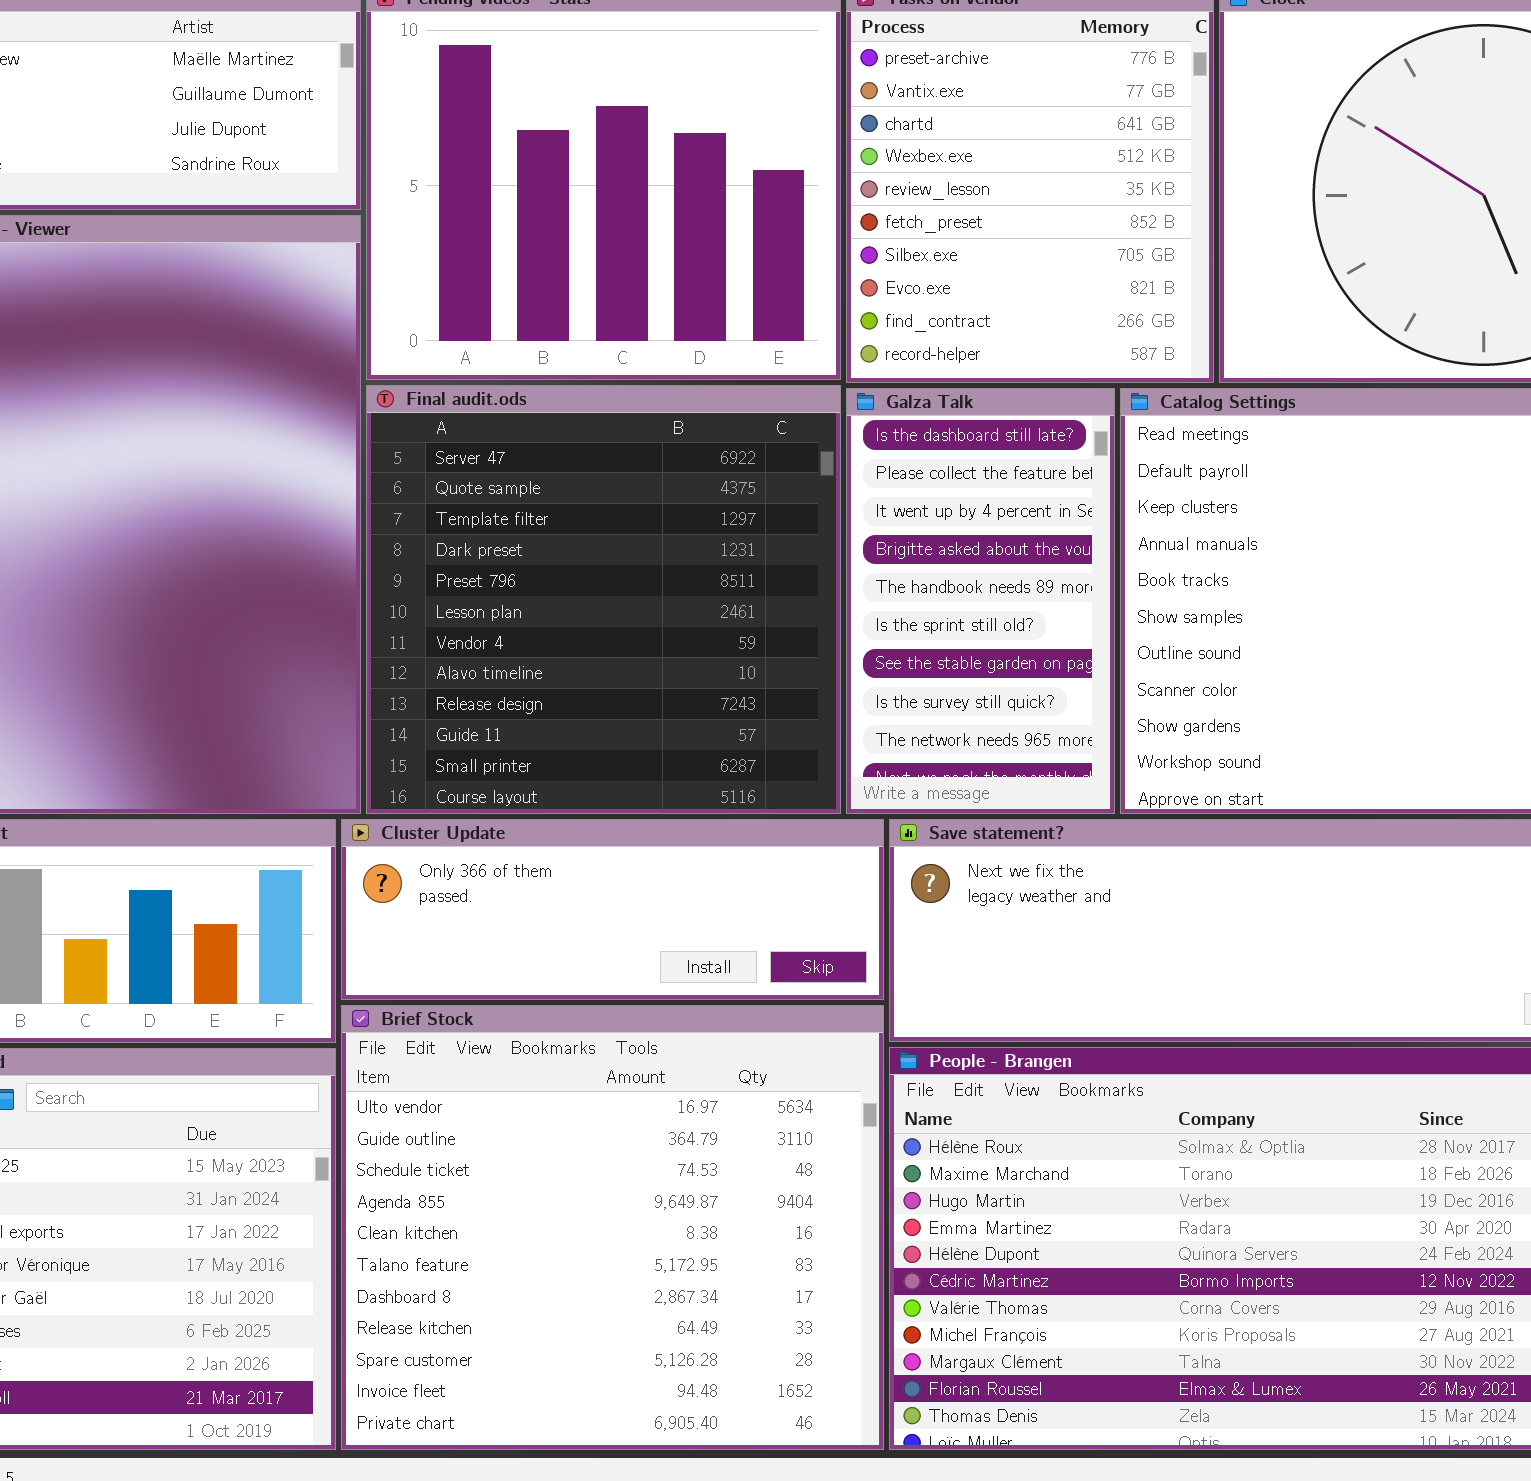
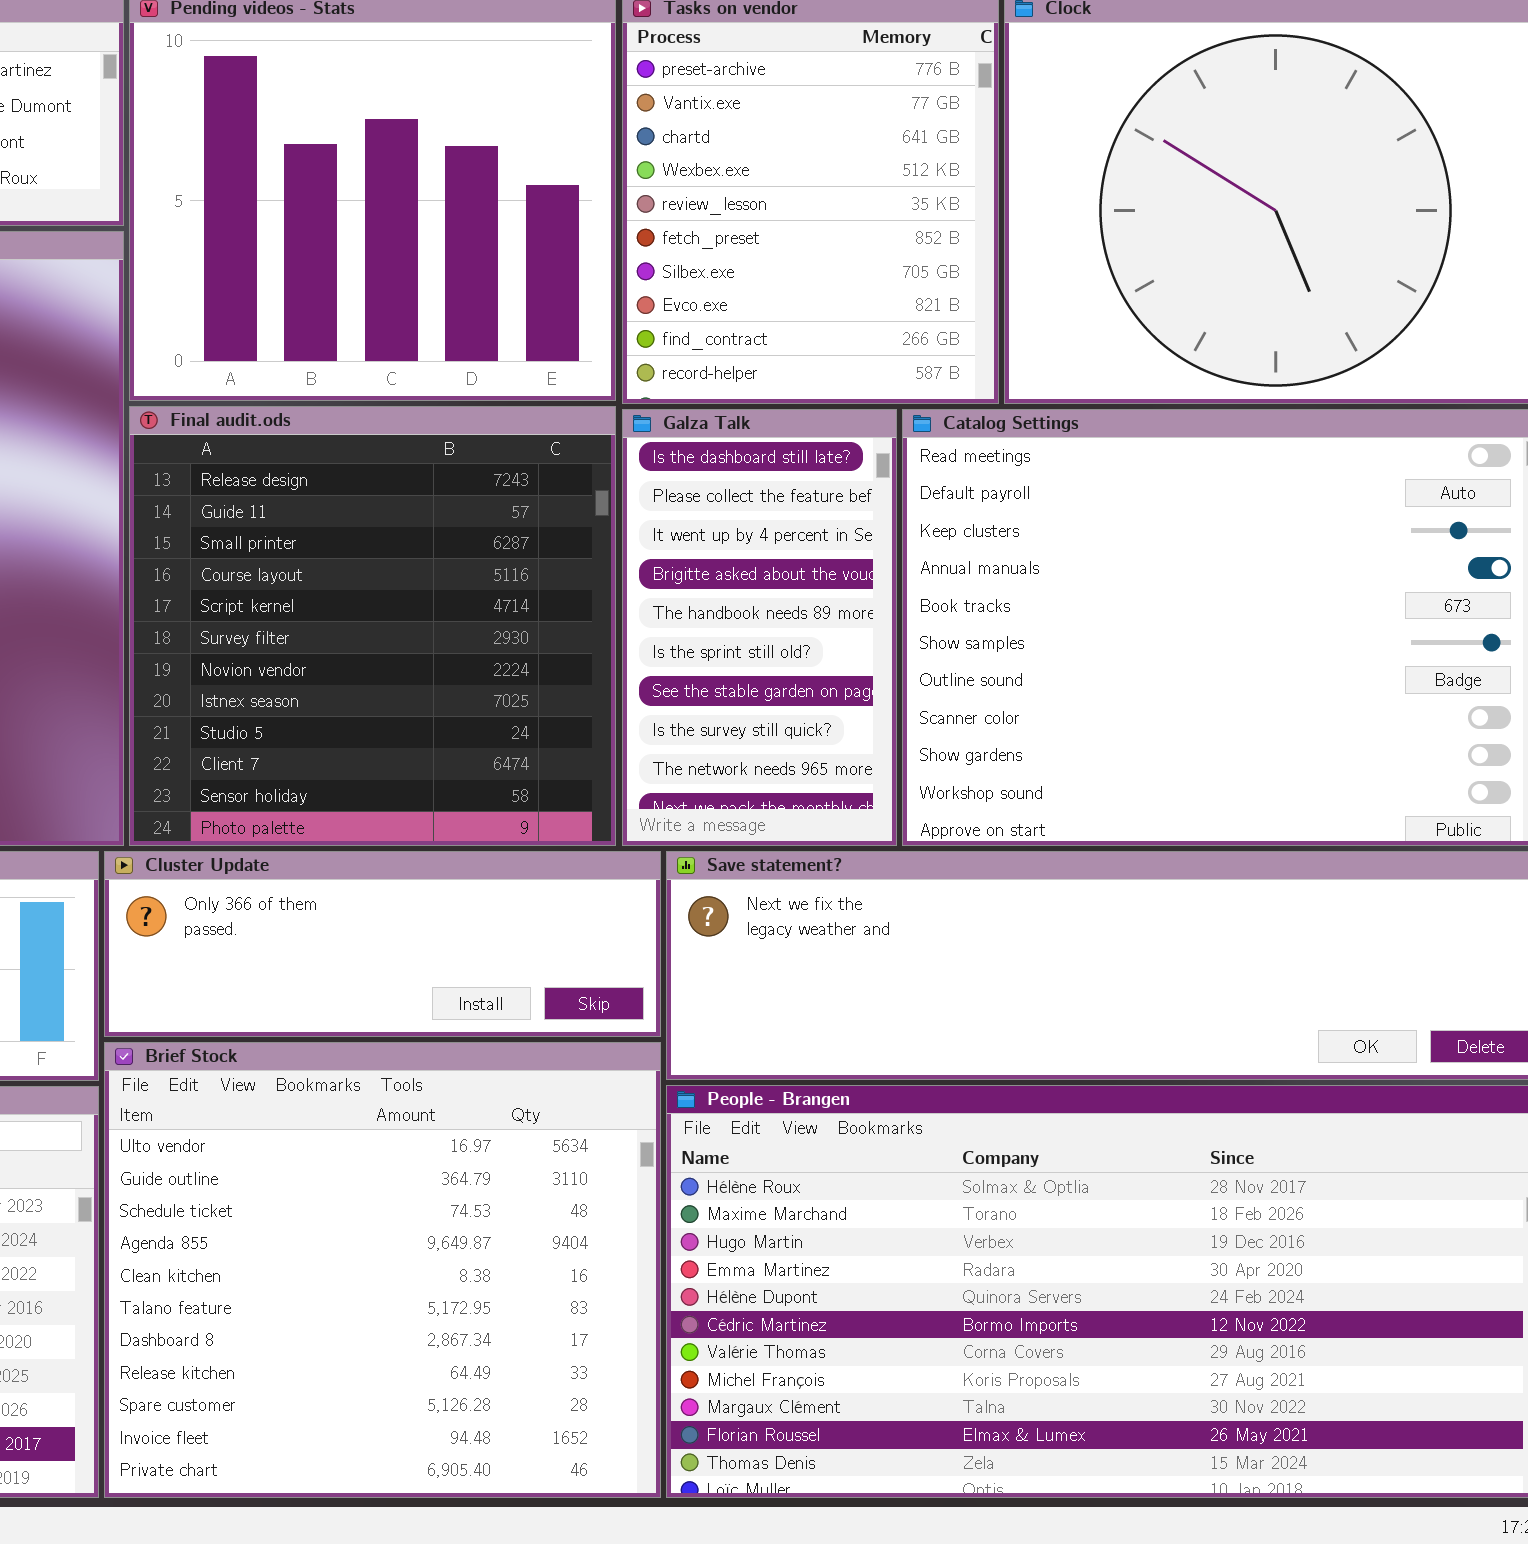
Final audit.ods: [366,385,841,814] -> [129,406,616,846], scrolled down 8 rows

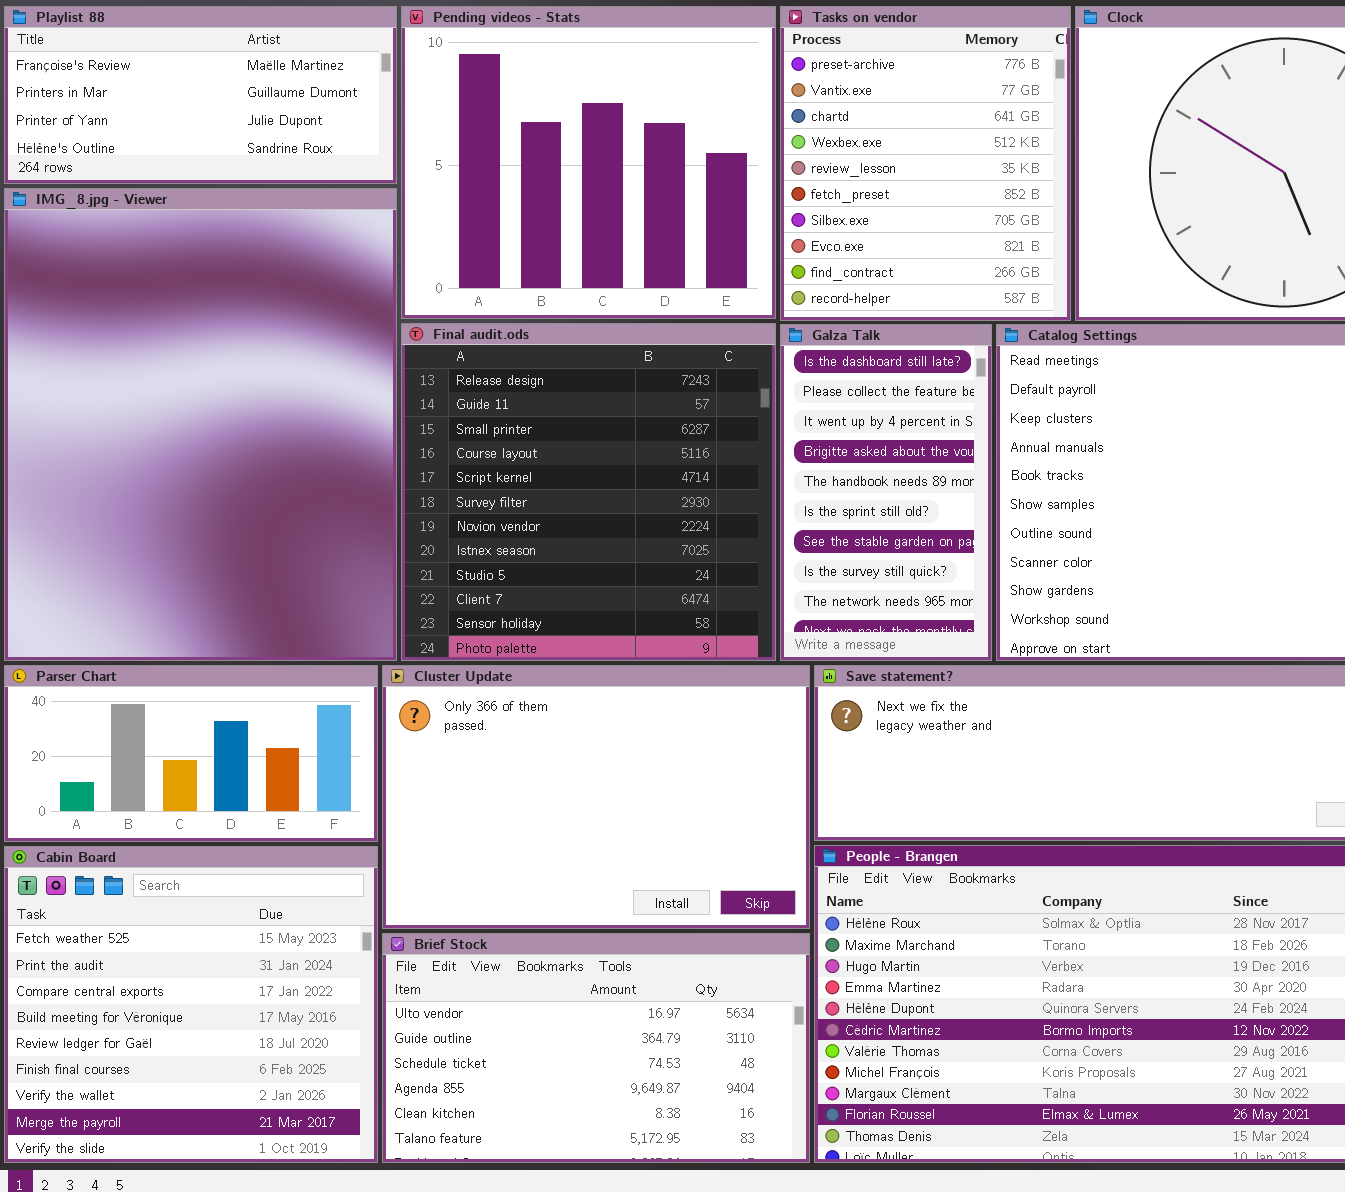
Cluster Update: [104,851,661,1037] -> [382,665,810,929], resized
Brief Stock: [104,1042,661,1498] -> [382,933,810,1163], resized

